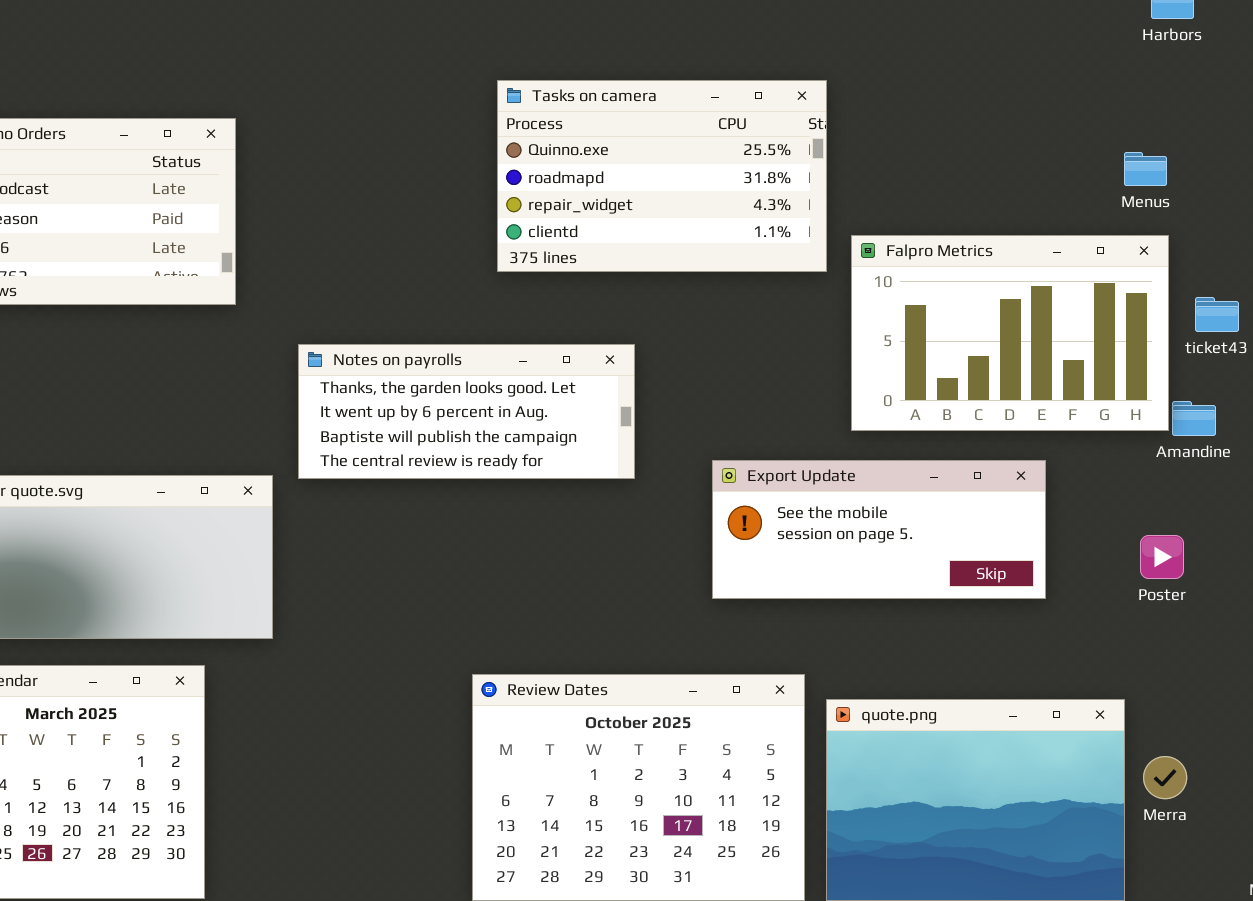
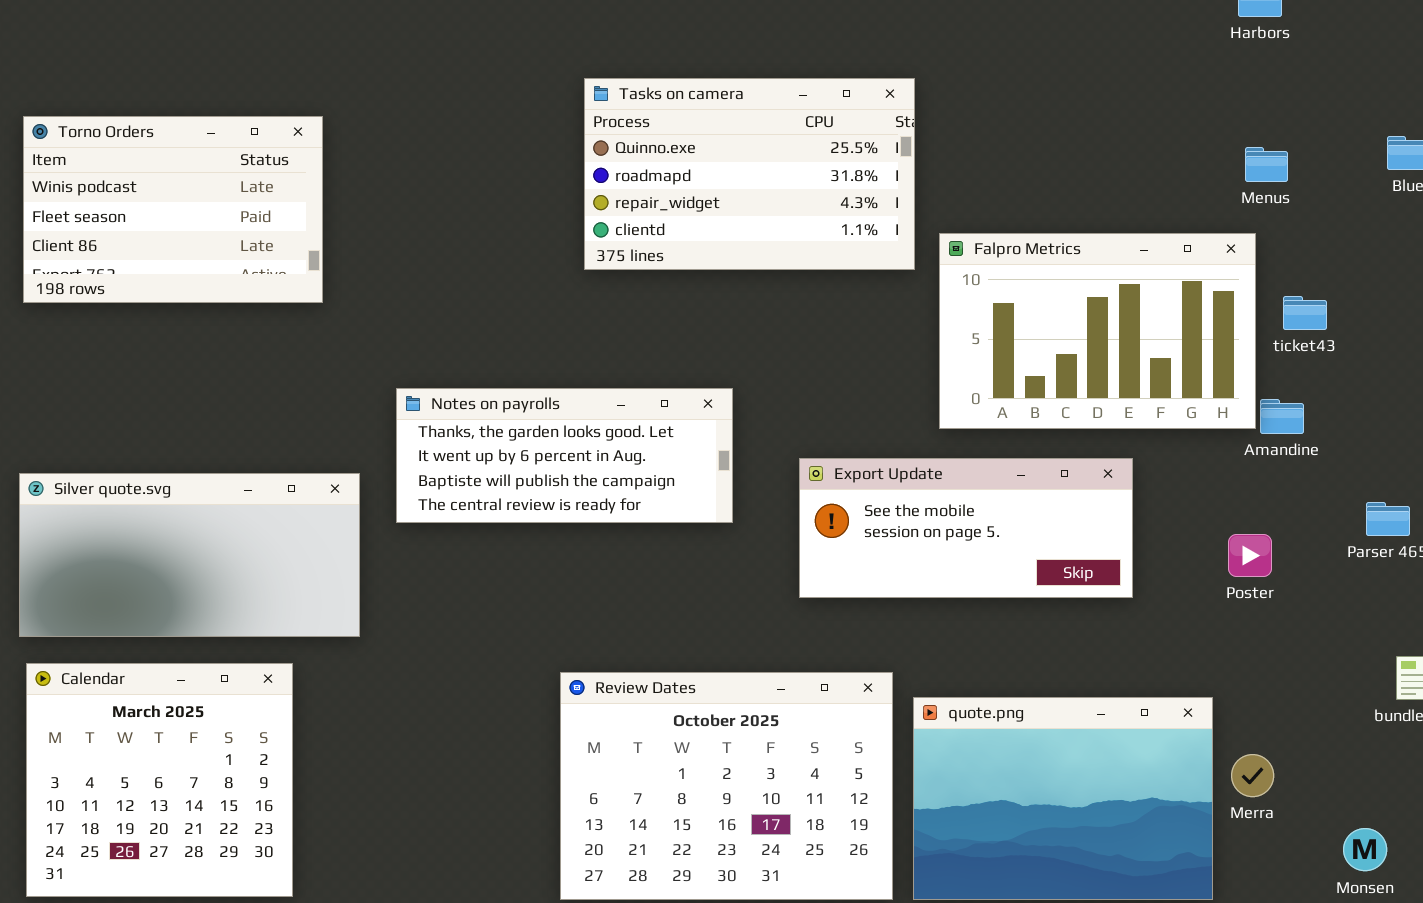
Menus: [1124,152,1167,186] -> [1245,147,1288,182], moved
Notes on payrolls: [298,344,635,479] -> [396,388,733,523], moved

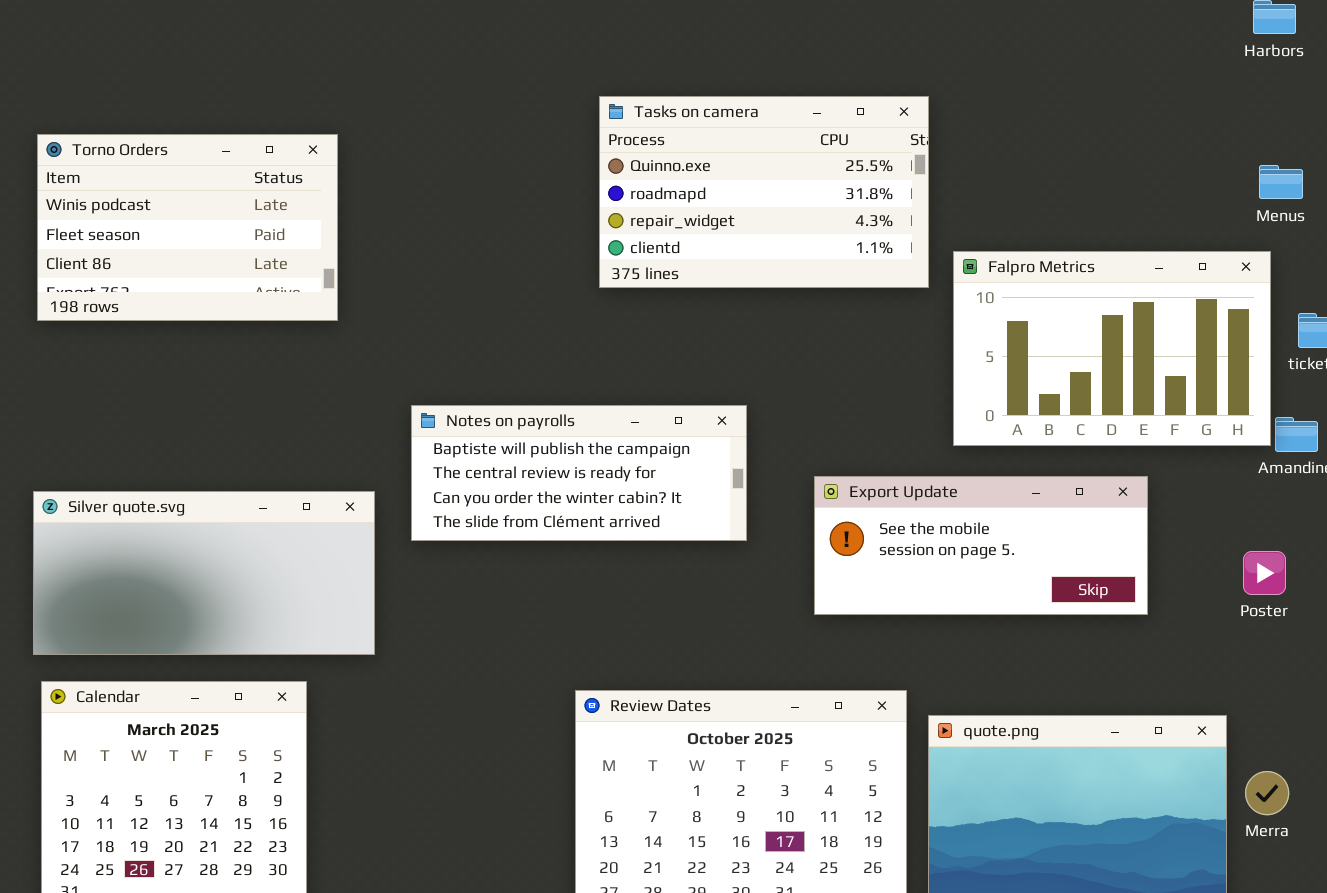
Notes on payrolls: [396,388,733,523] -> [411,405,747,541], scrolled down 2 rows

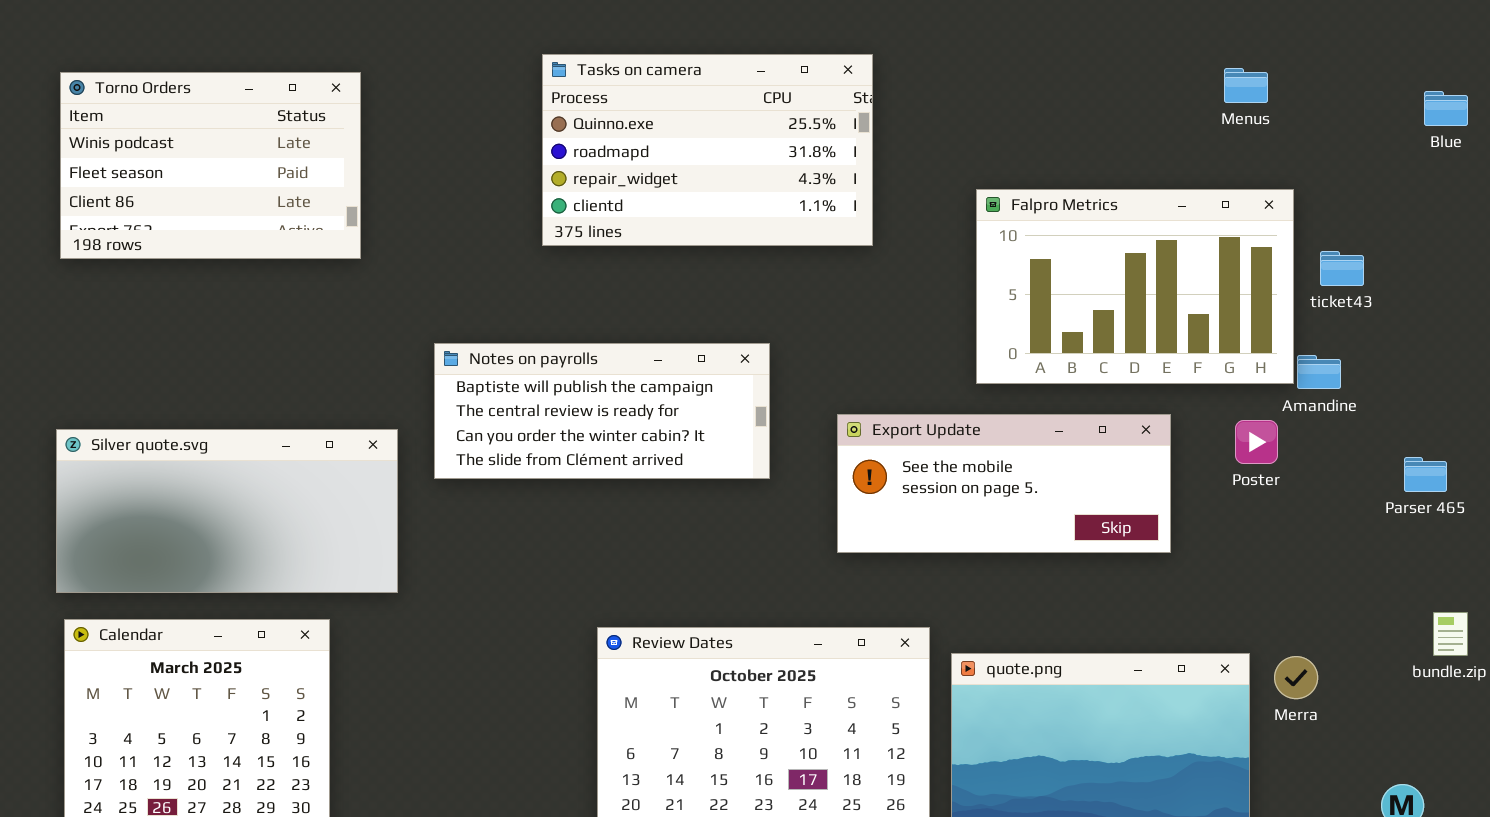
Tasks on camera: [599,96,929,288] -> [542,54,873,246], moved
Menus: [1259,165,1303,199] -> [1224,68,1268,103], moved
Poster: [1243,551,1286,595] -> [1235,420,1278,464], moved
Merra: [1245,771,1289,815] -> [1274,656,1318,699], moved

